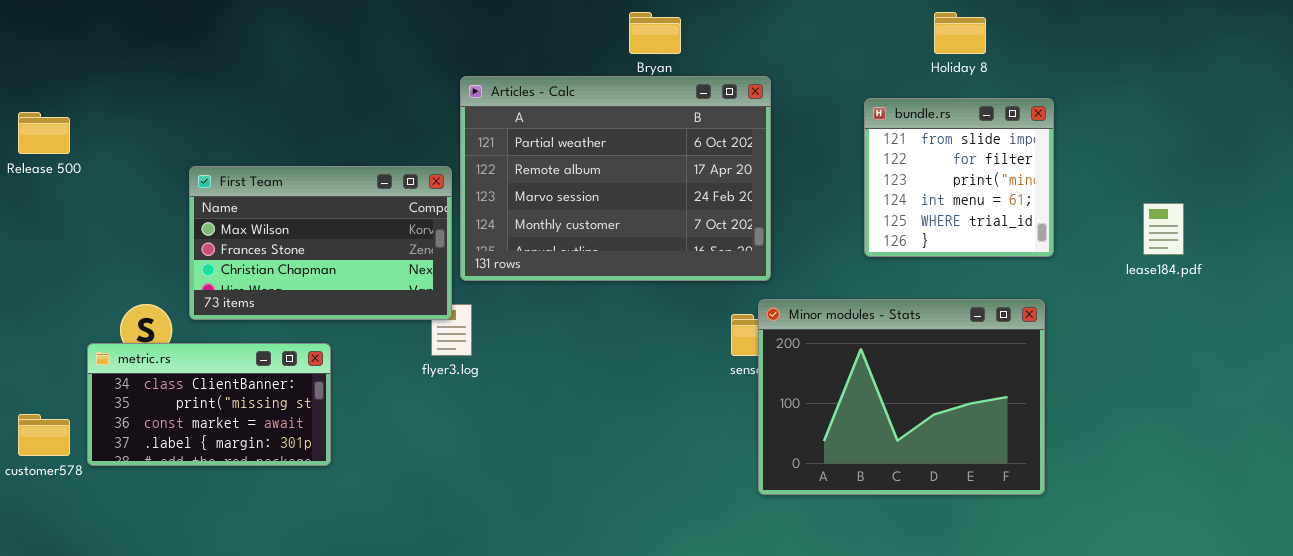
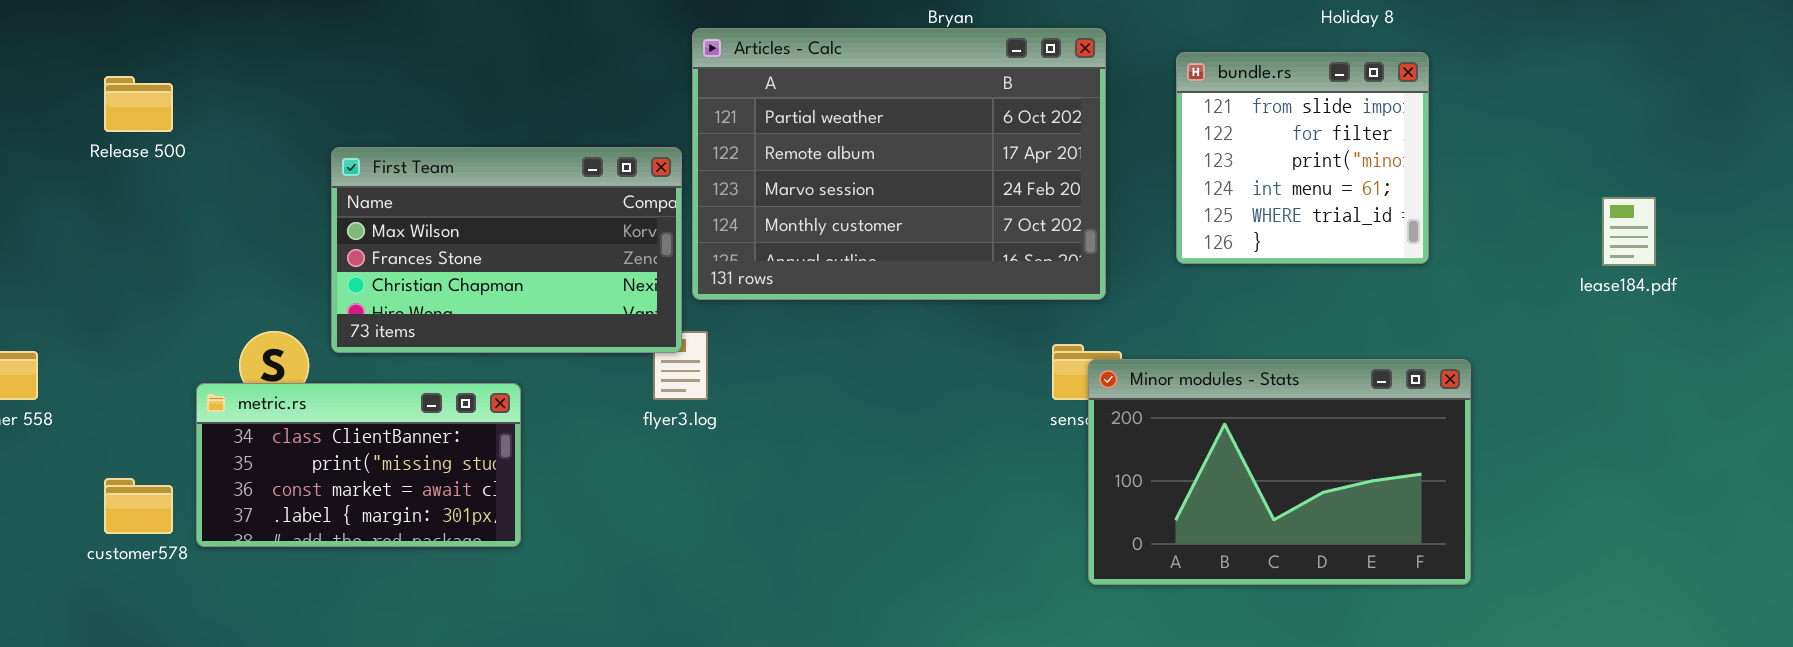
bundle.rs: [864,98,1054,257] -> [1176,52,1429,264], moved
Minor modules - Stats: [758,299,1045,495] -> [1088,359,1471,585], resized

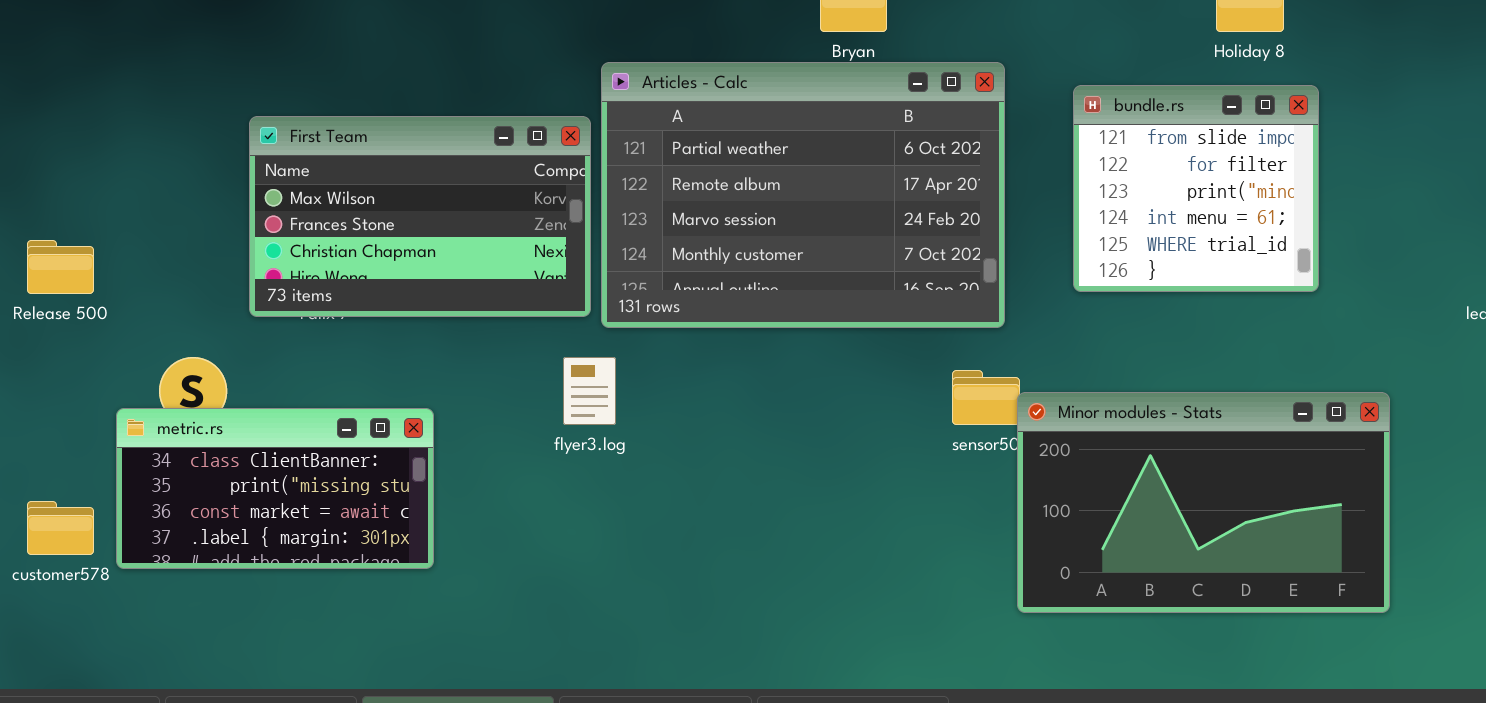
Release 500: [104,76,173,132] -> [27,240,94,294], moved
First Team: [331,147,682,353] -> [249,116,591,317], moved
Minor modules - Stats: [1088,359,1471,585] -> [1017,392,1390,613], moved

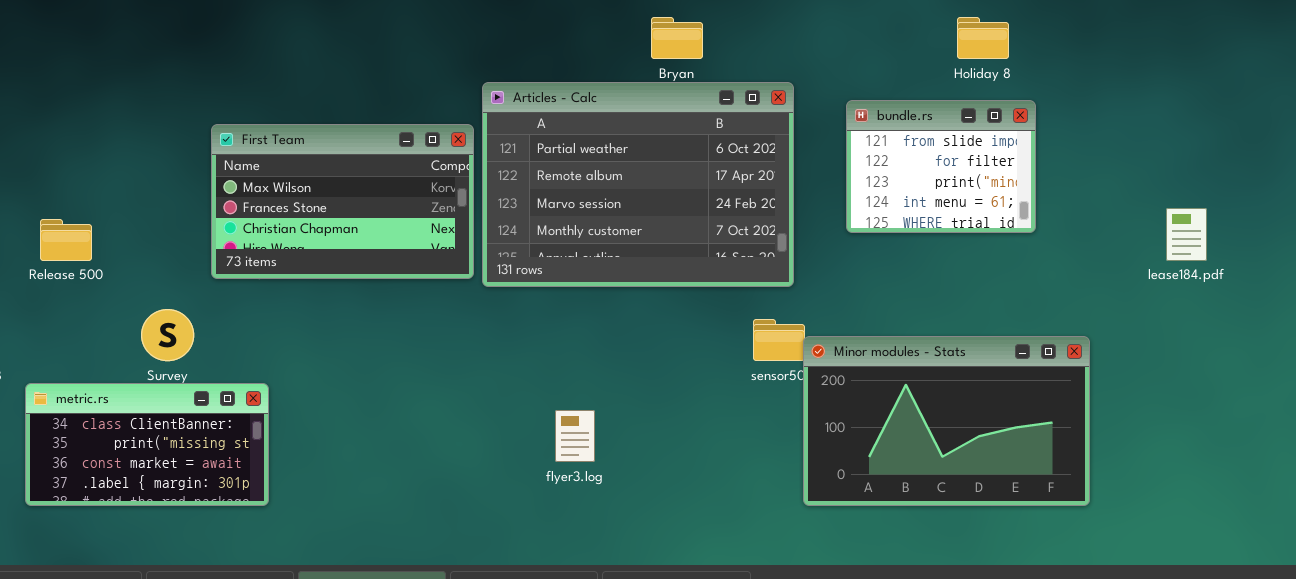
bundle.rs: [1073,85,1319,292] -> [846,100,1036,233], resized
flyer3.log: [563,357,616,425] -> [555,410,595,462], moved
metric.rs: [116,408,434,569] -> [25,383,269,506], moved

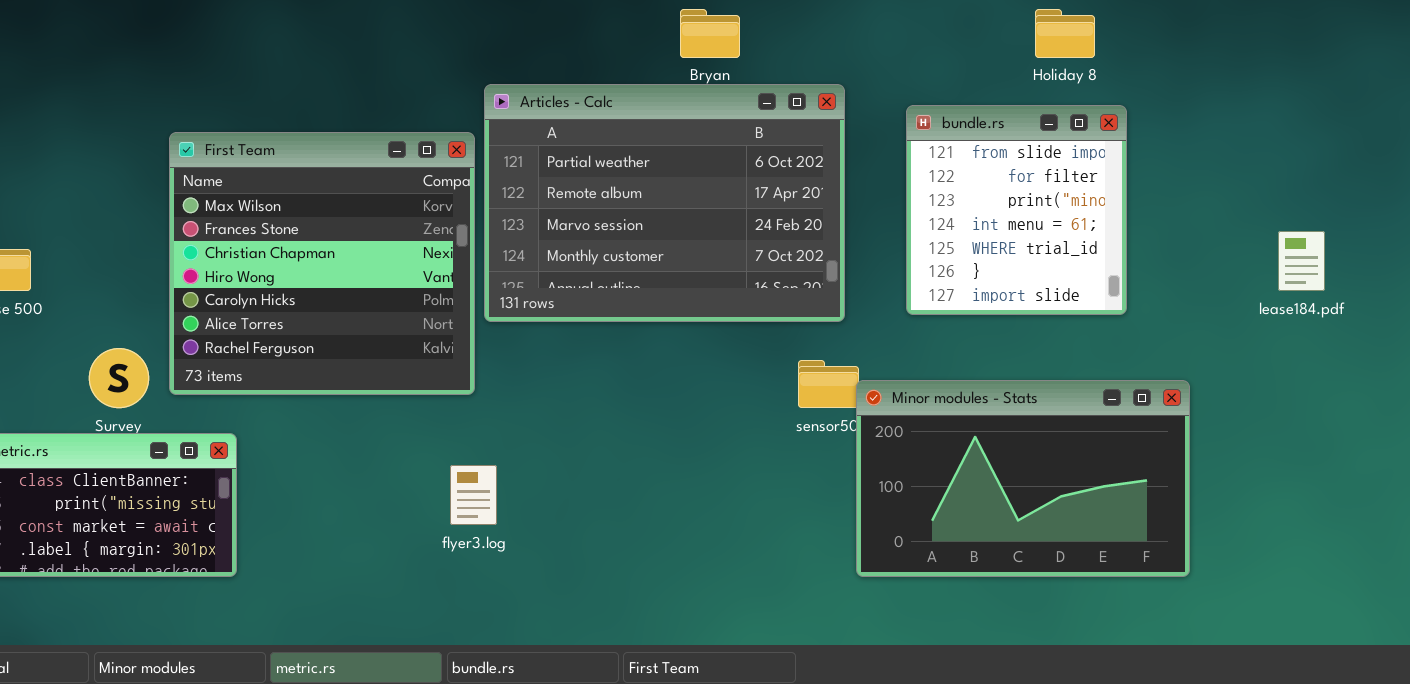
bundle.rs: [846,100,1036,233] -> [906,105,1127,315], resized
First Team: [211,124,474,279] -> [169,132,475,395], resized
flyer3.log: [555,410,595,462] -> [450,465,497,525], moved

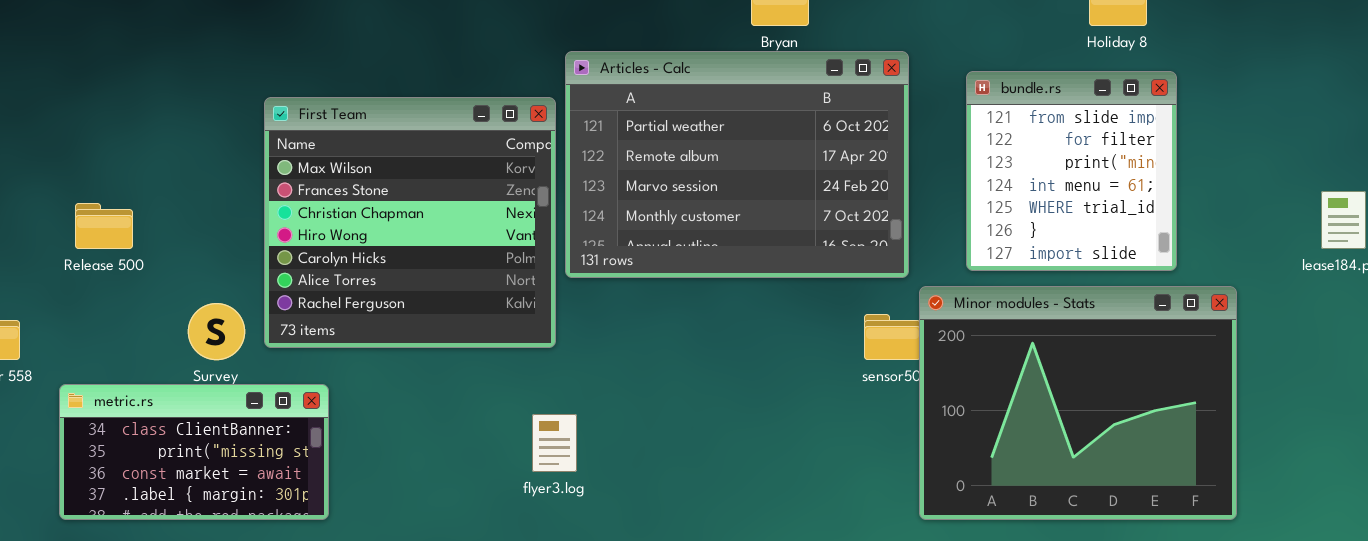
Minor modules - Stats: [856,380,1190,577] -> [919,286,1237,520], resized

